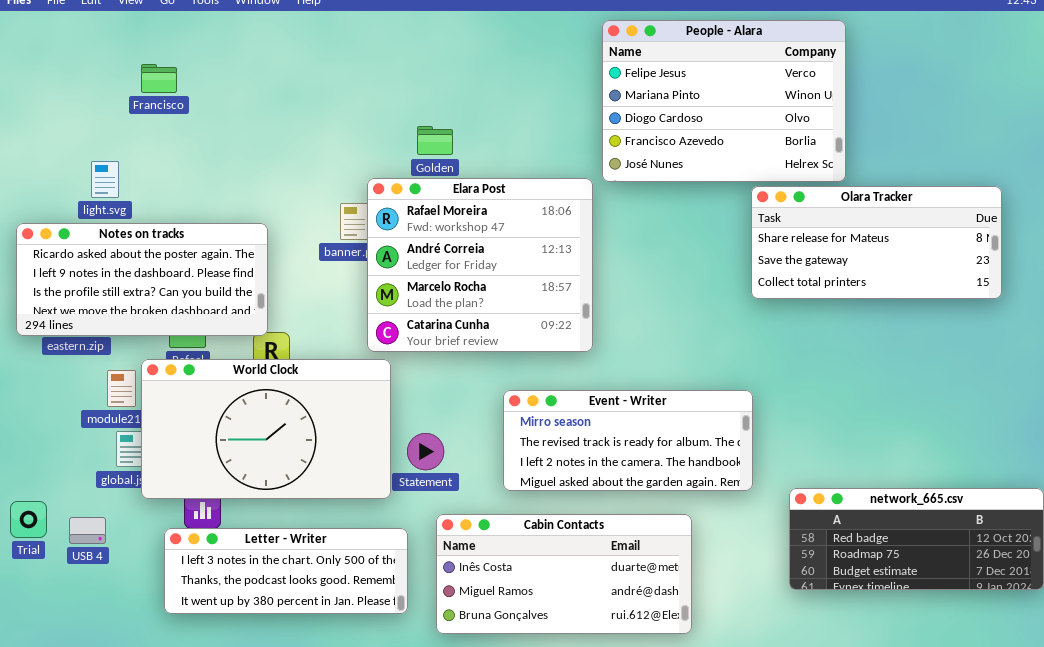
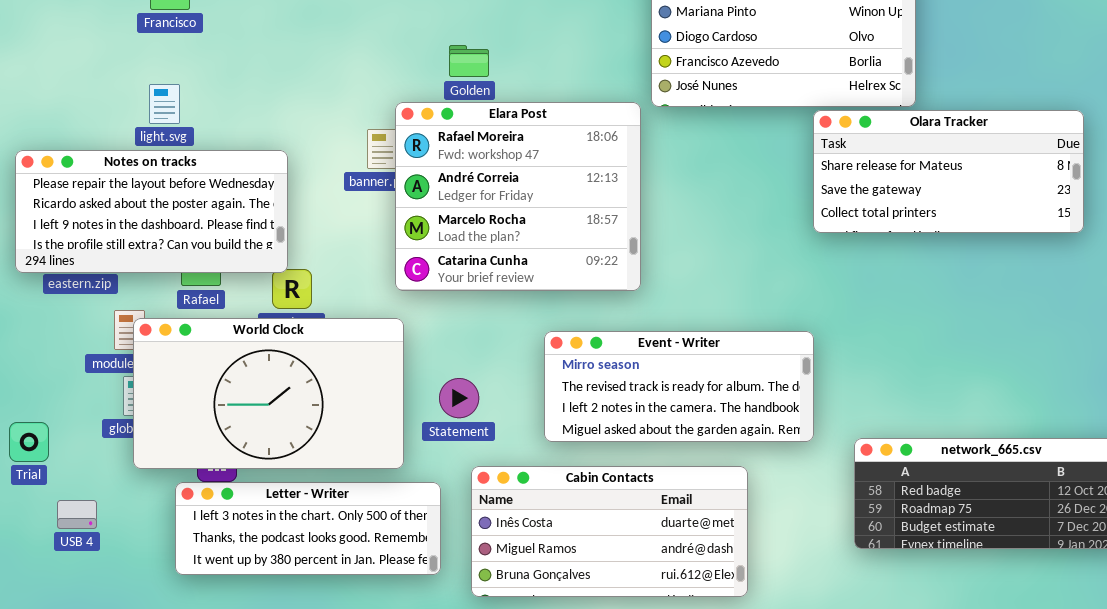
light.svg: [91,161,119,198] -> [149,84,180,124], moved
Notes on tracks: [16,223,268,336] -> [15,150,288,273], scrolled up 1 row
World Clock: [141,359,391,499] -> [133,318,404,469], moved
Trial: [10,501,47,538] -> [9,422,49,462], moved
USB 4: [69,517,106,544] -> [57,500,97,529], moved

